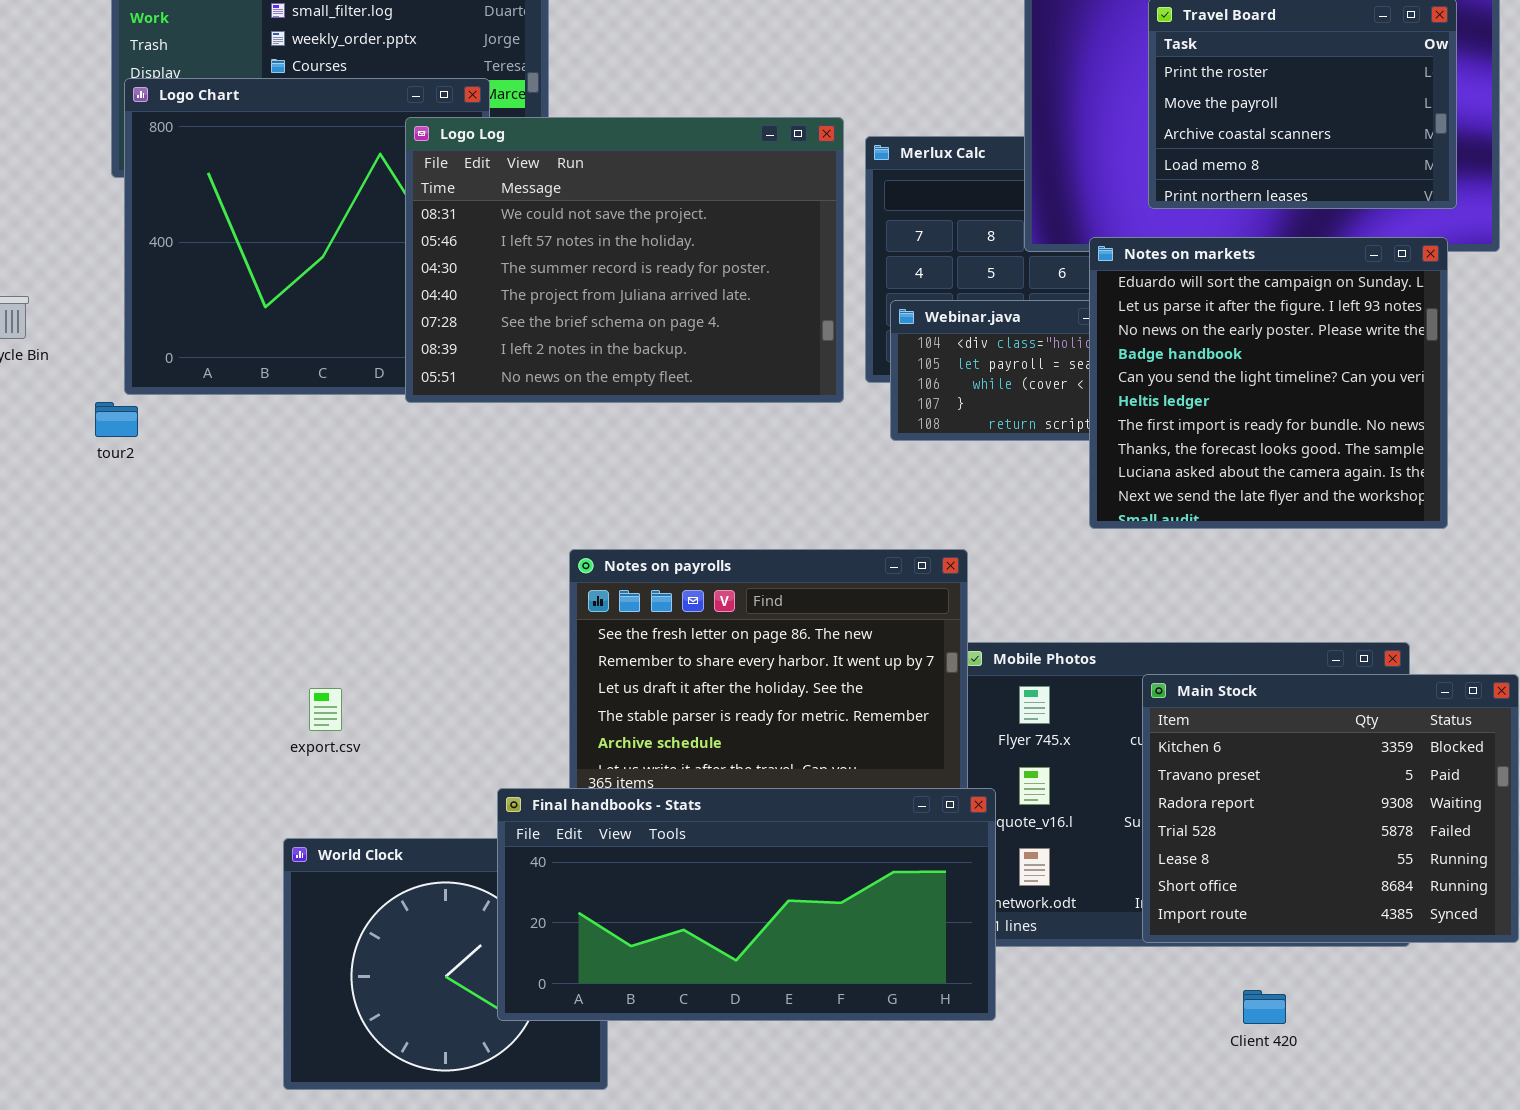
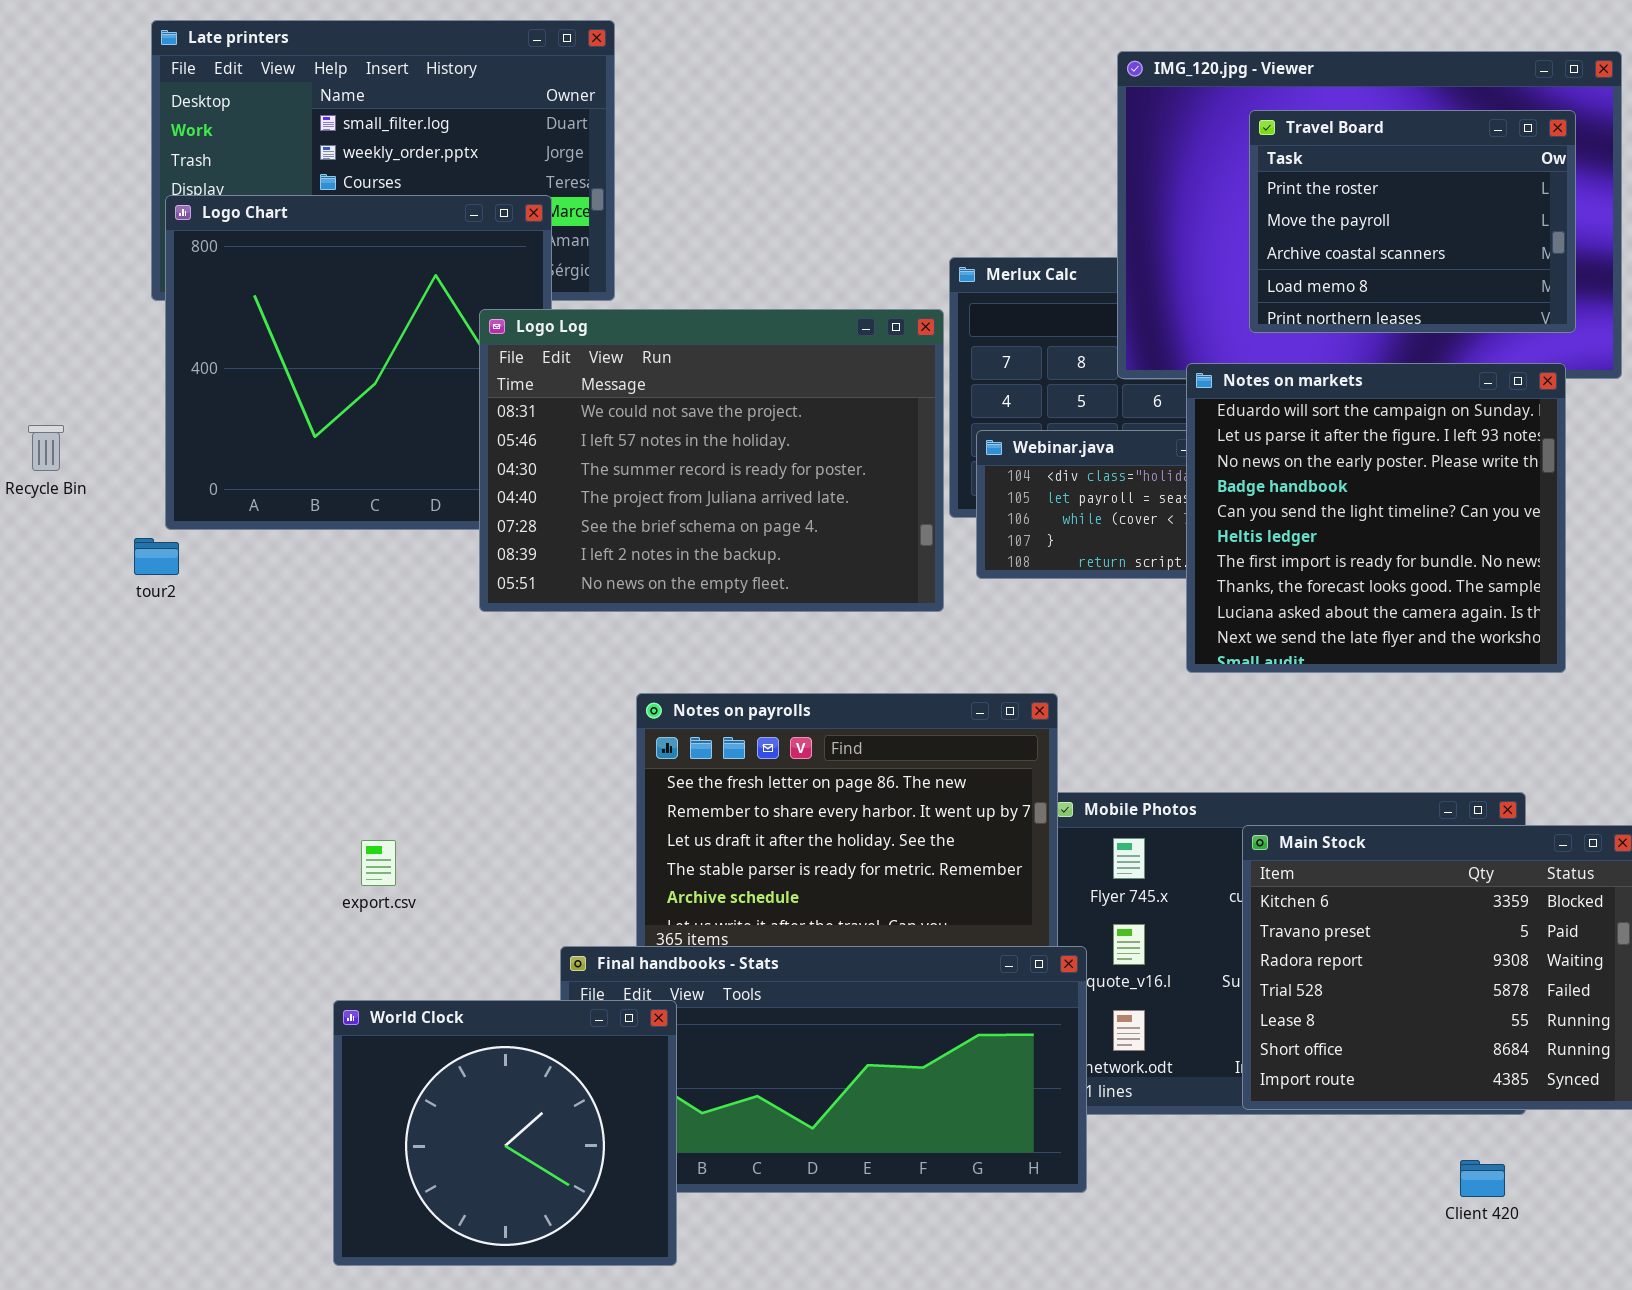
Logo Log: [405,117,844,403] -> [479,309,944,612], moved
World Clock: [283,838,608,1090] -> [333,1000,677,1266], raised
Client 420: [1243,990,1286,1024] -> [1460,1160,1505,1197], moved

